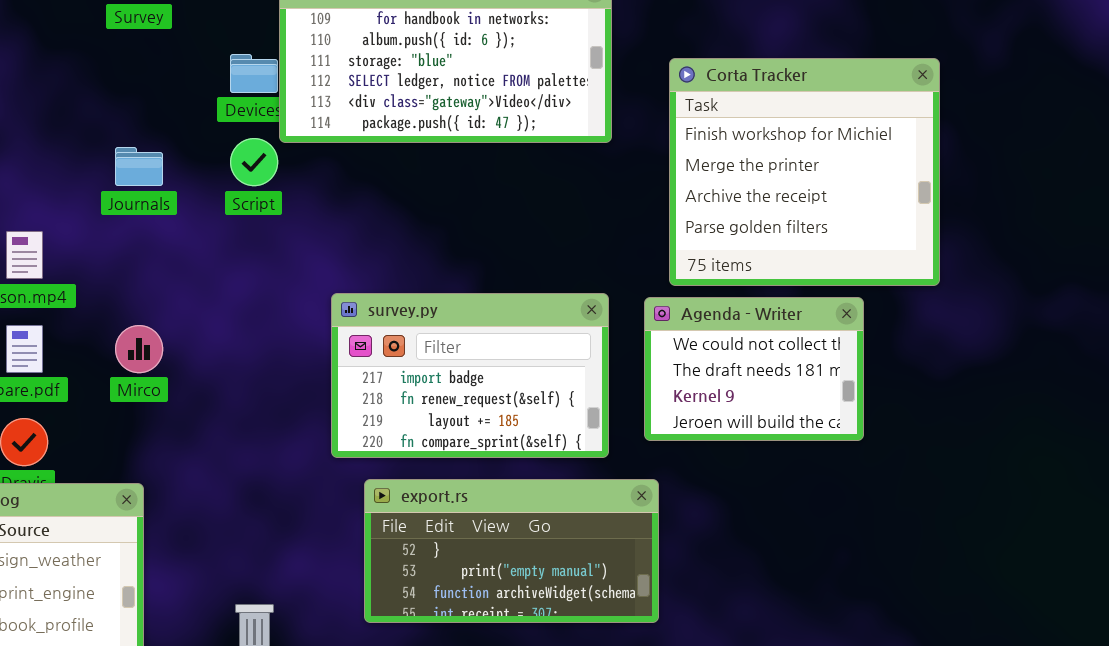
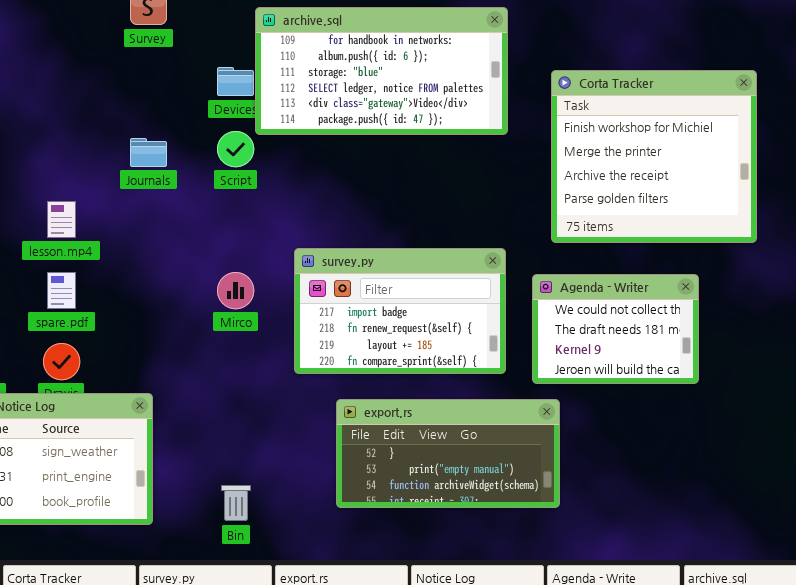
Agenda - Writer: [644,297,864,441] -> [532,274,699,384], moved
Mirco: [115,325,163,373] -> [217,272,254,309], moved
export.rs: [364,479,659,623] -> [336,399,560,508], moved

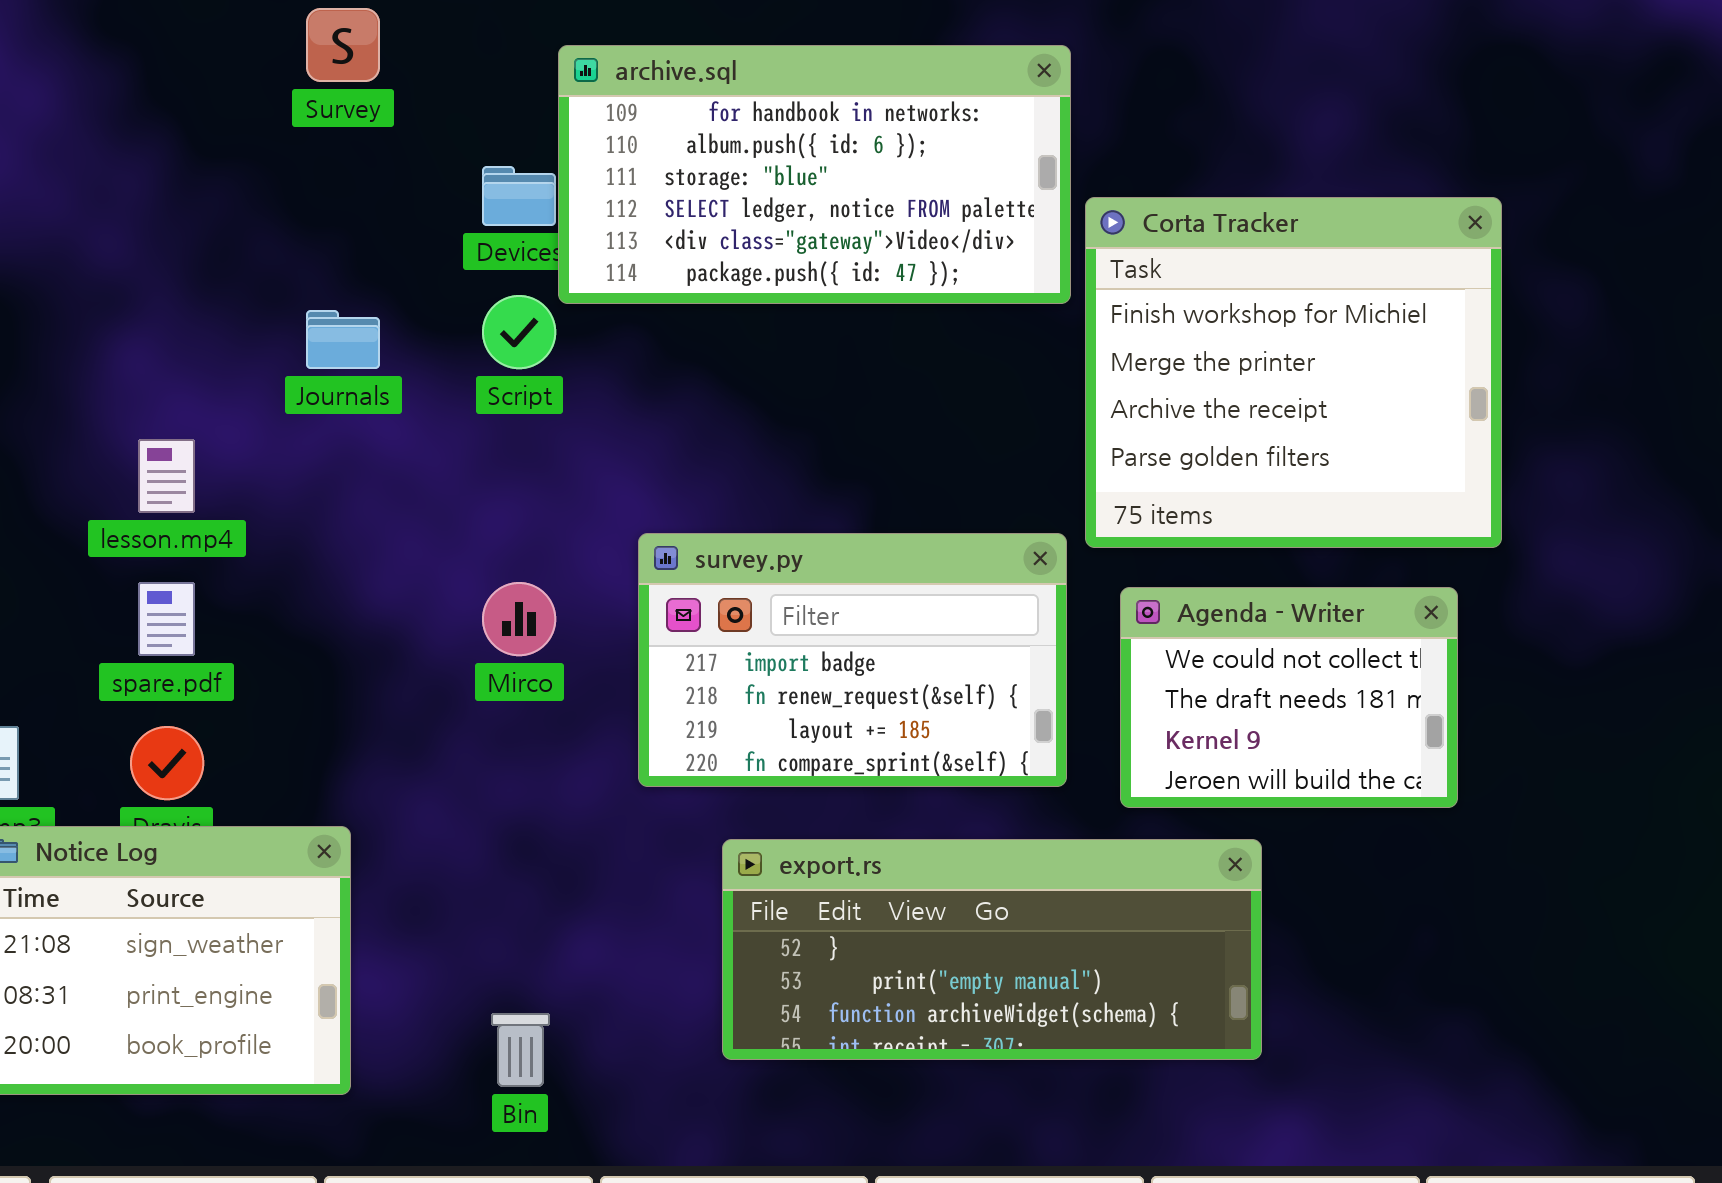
Corta Tracker: [551,70,757,243] -> [1085,197,1502,548], moved
export.rs: [336,399,560,508] -> [722,839,1262,1060], resized

